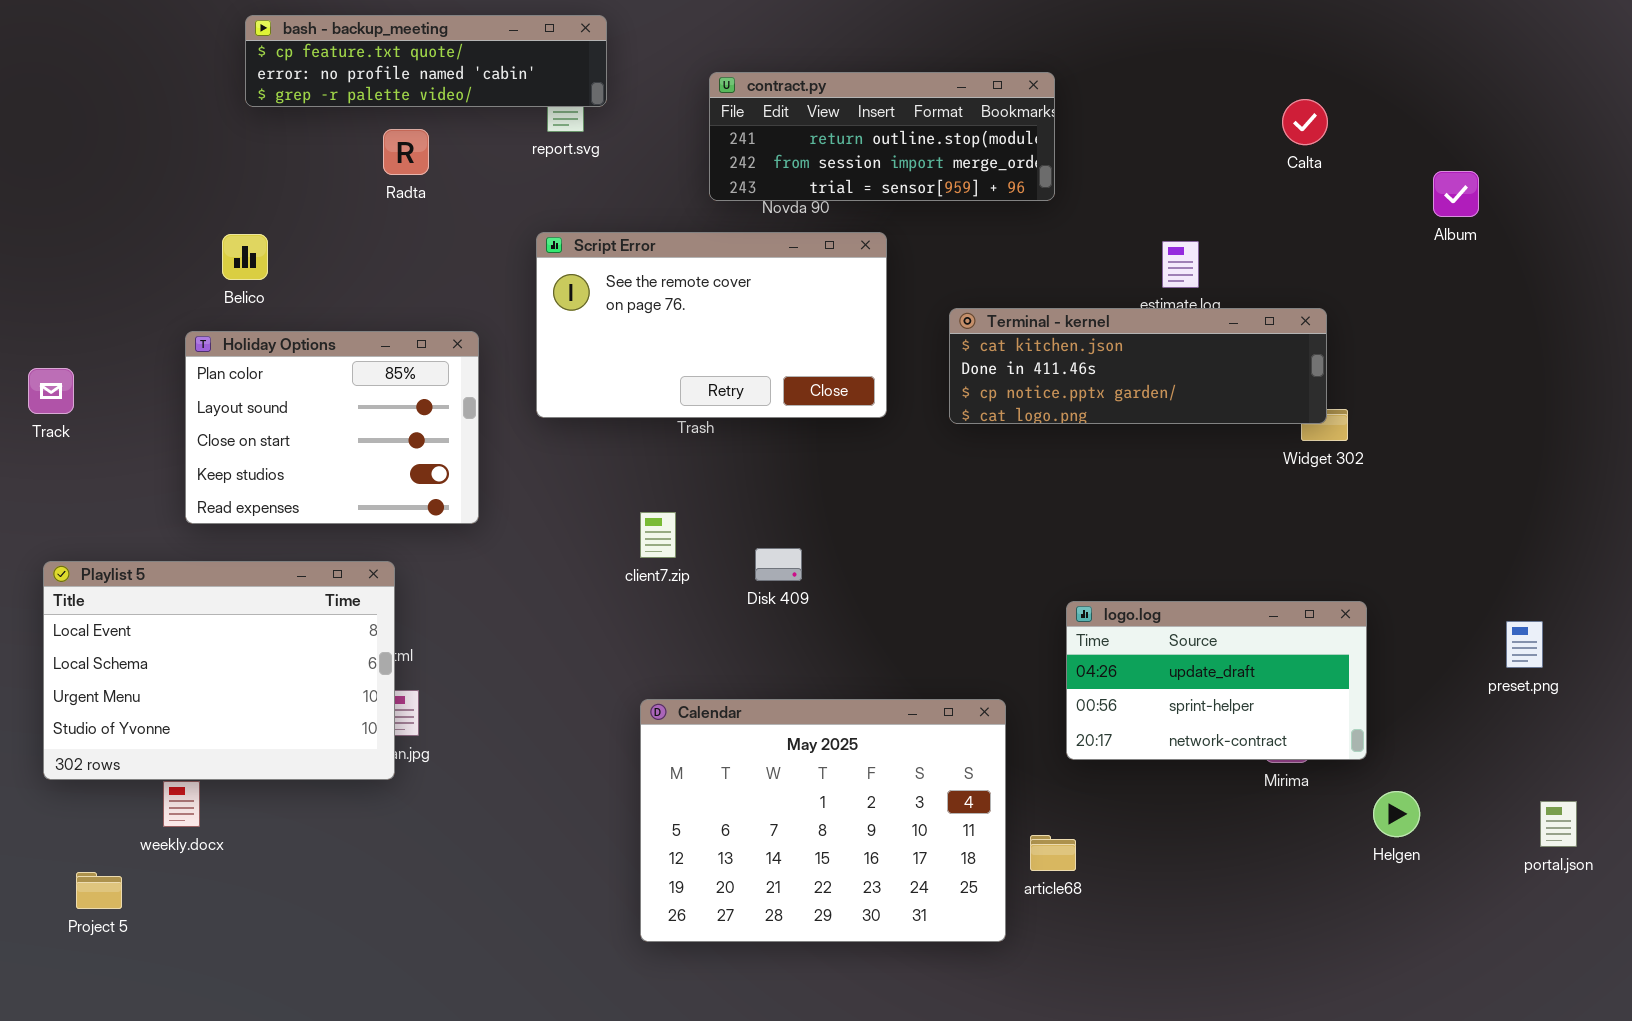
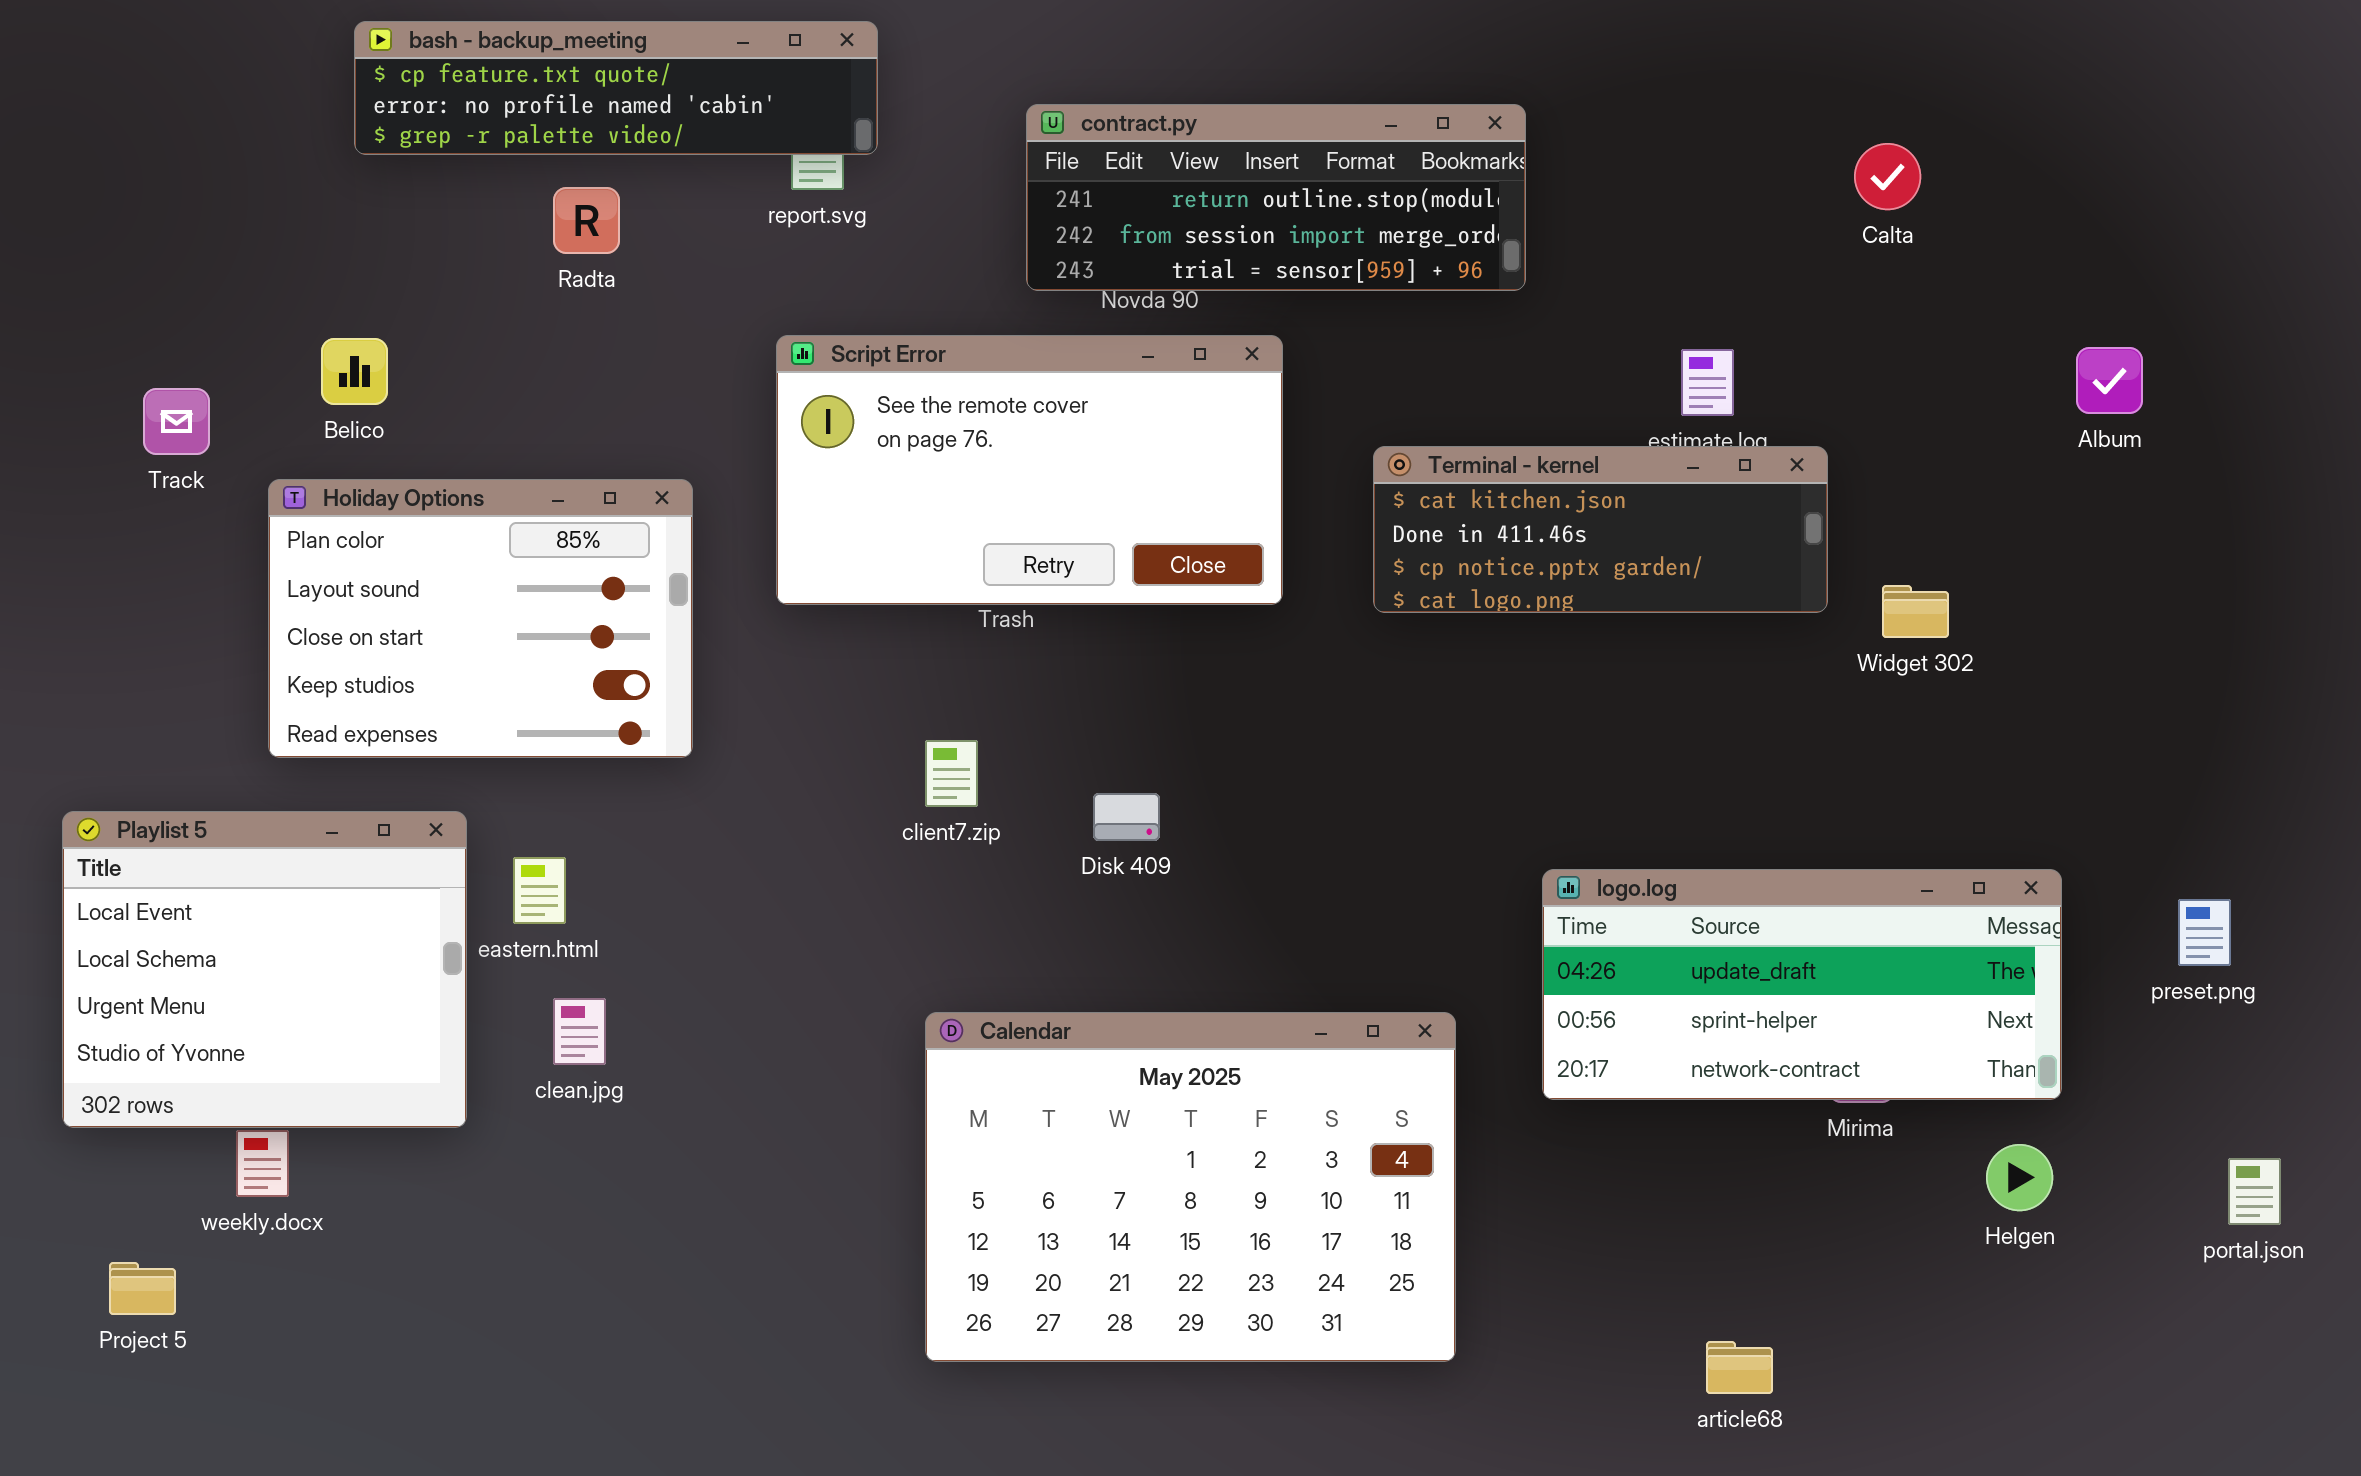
Album: [1433,171,1479,217] -> [2076,347,2143,414], moved
Terminal - kernel: [949,308,1327,424] -> [1373,446,1828,613], resized
Track: [28,368,74,414] -> [143,388,210,455], moved
Playlist 5: [43,561,395,780] -> [62,811,467,1128], resized
logo.log: [1066,601,1367,760] -> [1542,869,2062,1100], resized
article68: [1030,835,1076,871] -> [1706,1341,1773,1394], moved

